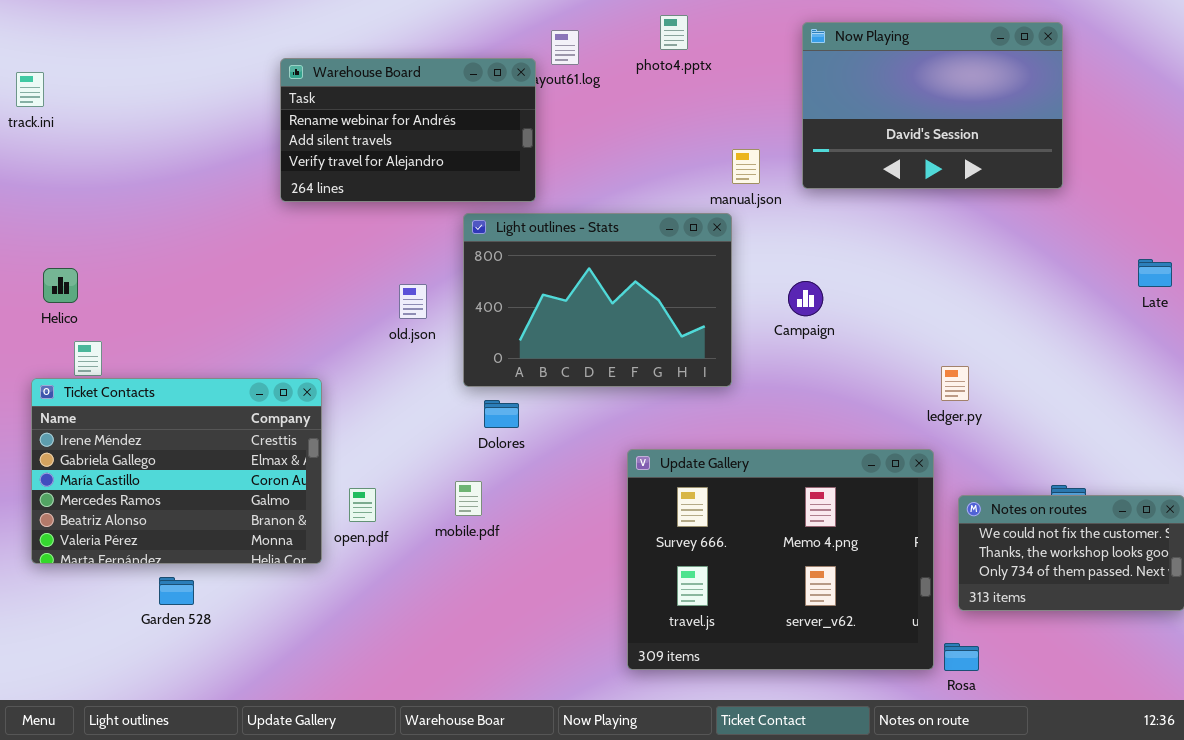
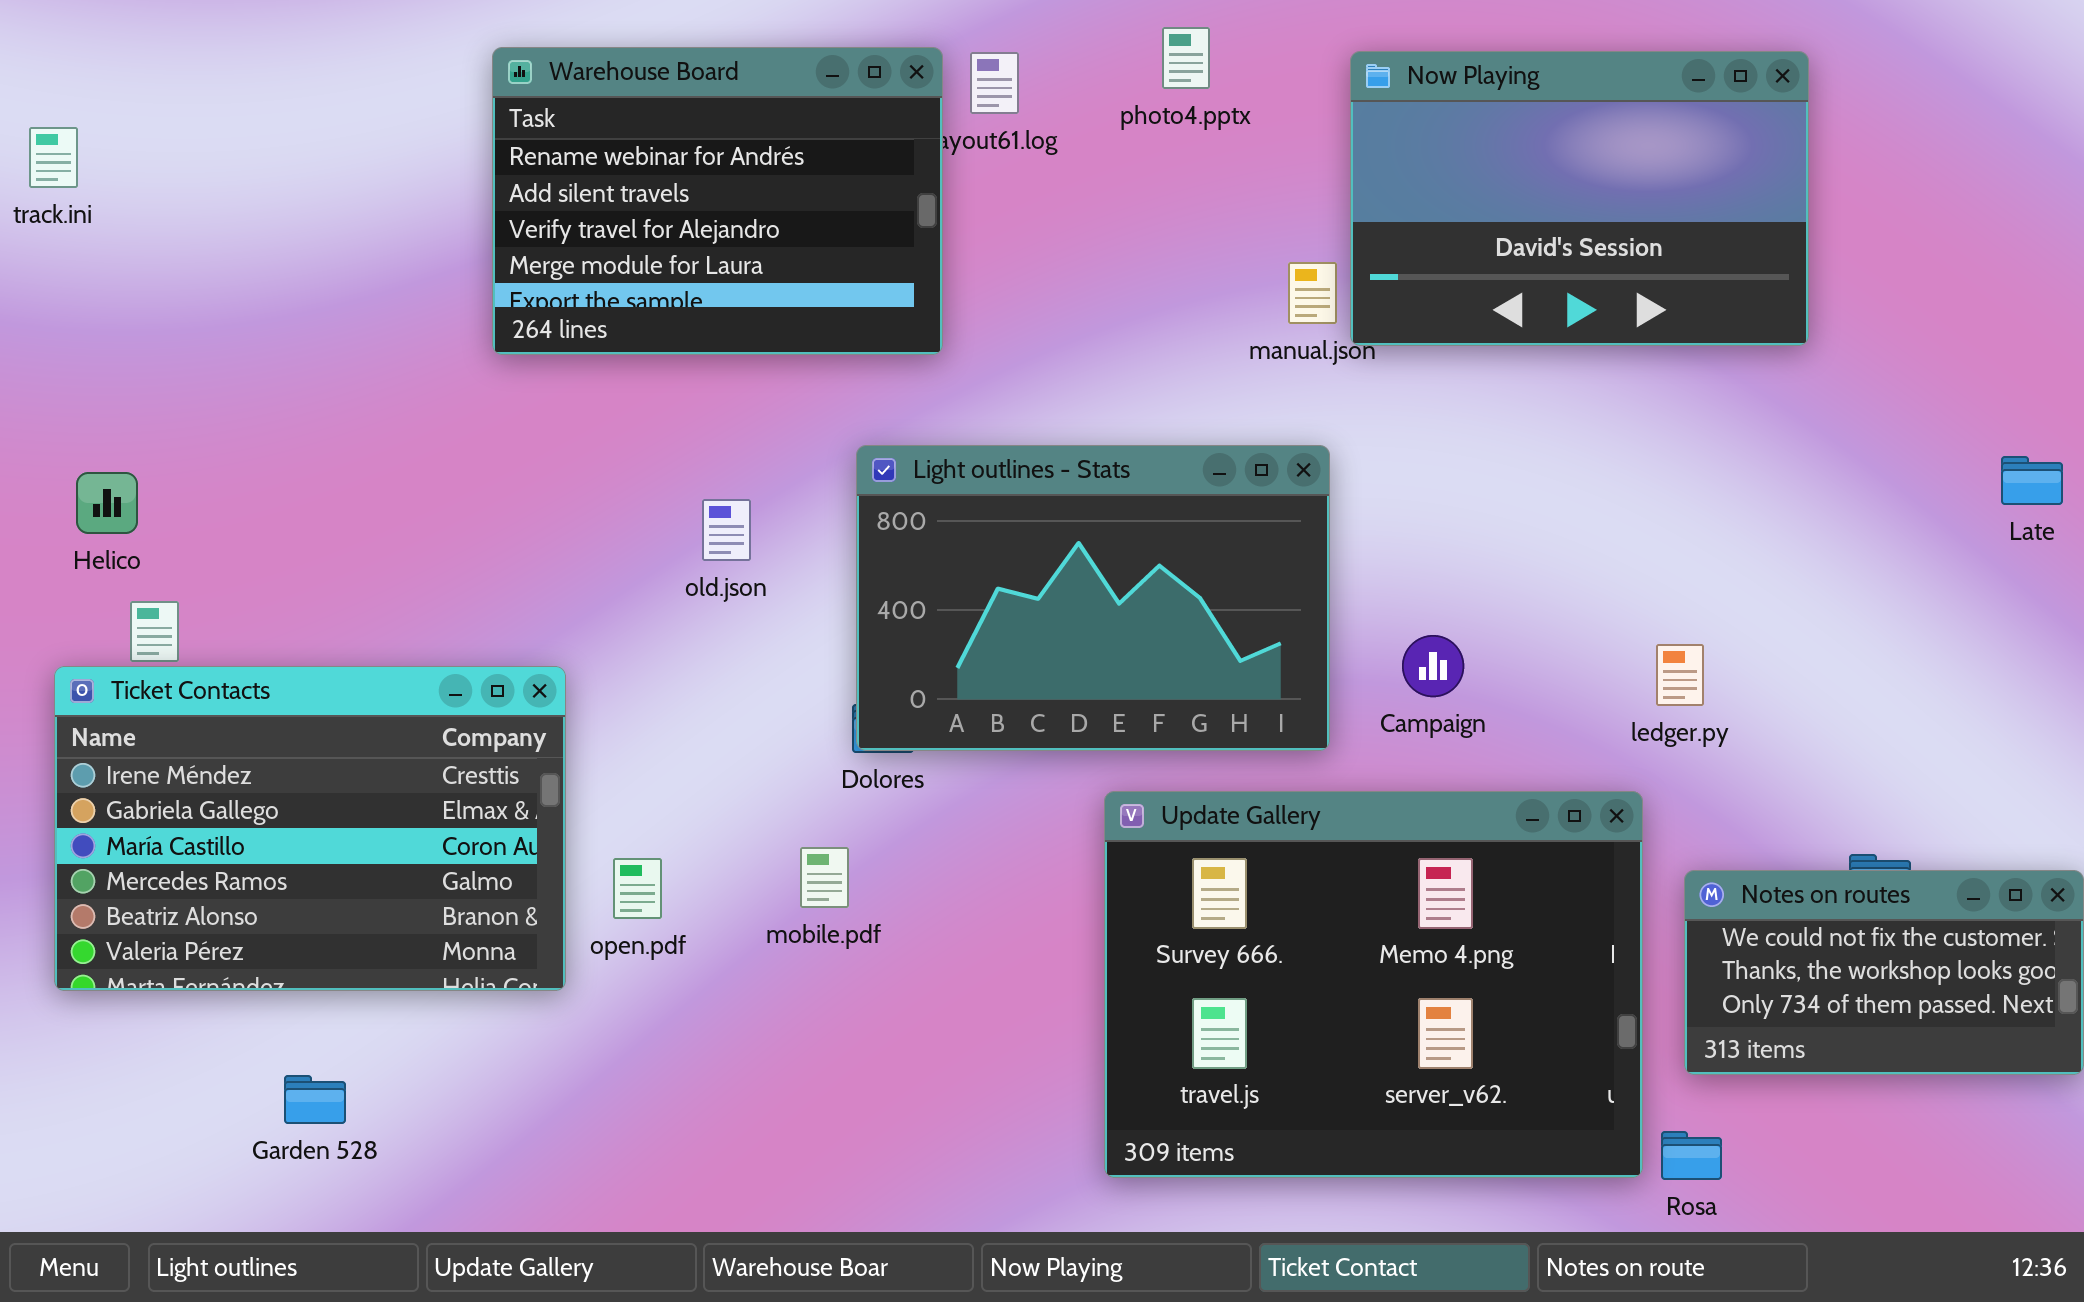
Now Playing: [802,22,1063,189] -> [1350,51,1809,346], moved
Warehouse Board: [280,58,536,202] -> [492,47,943,355], resized
Light outlines - Stats: [463,213,732,387] -> [856,445,1330,751], moved
Campaign: [788,281,823,316] -> [1402,635,1464,697], moved
Garden 528: [159,577,194,605] -> [284,1075,346,1124], moved

